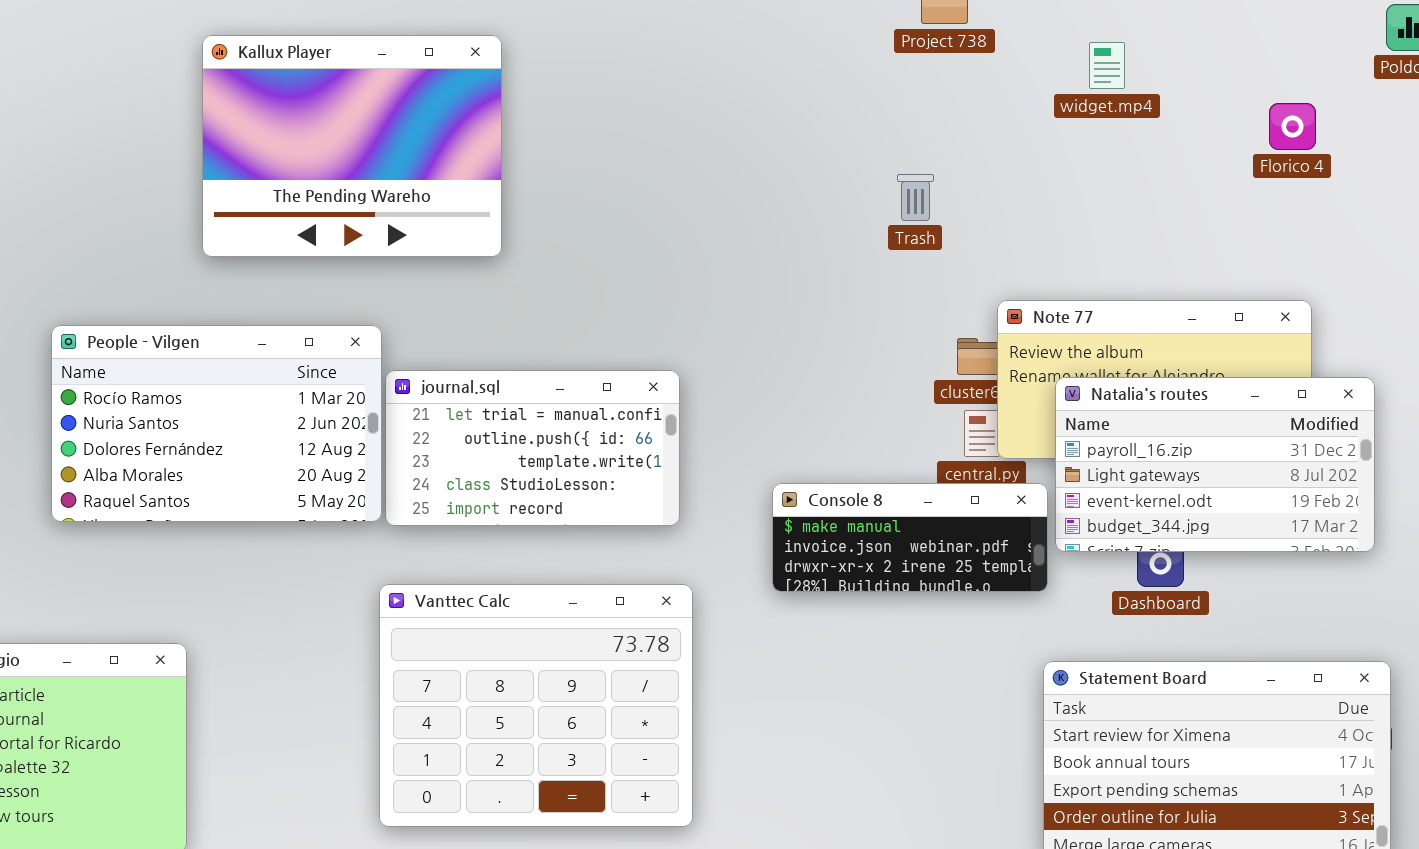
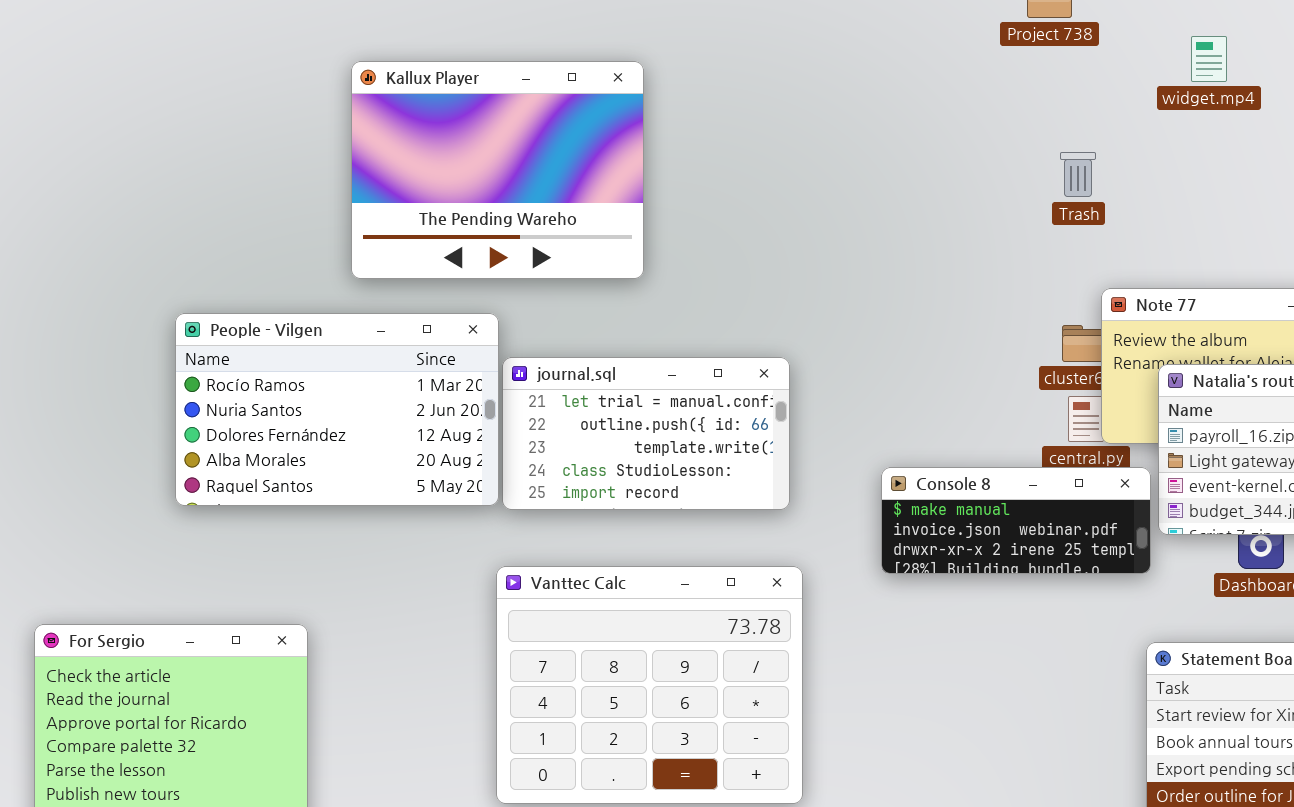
Kallux Player: [202,35,502,257] -> [351,61,644,279], moved
Trash: [897,174,934,221] -> [1060,152,1096,197], moved

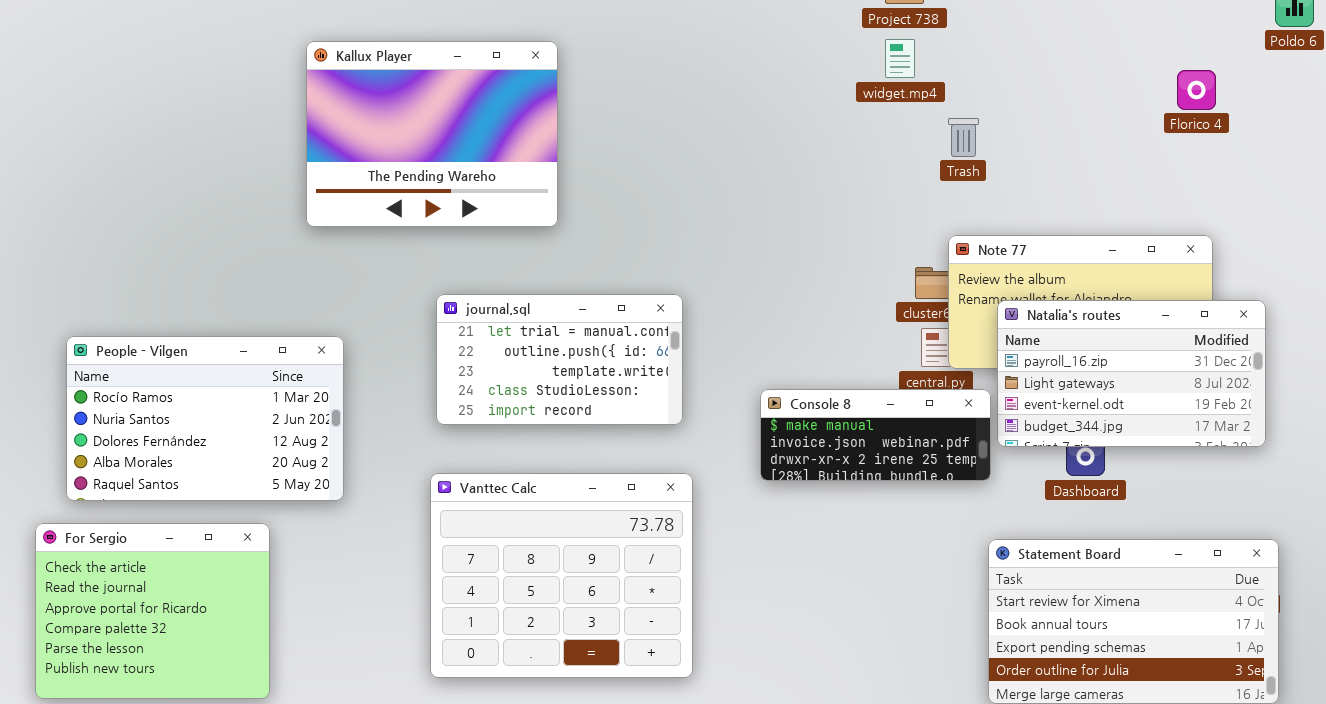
widget.mp4: [1191,36,1227,82] -> [885,39,915,78], moved
Trash: [1060,152,1096,197] -> [948,118,979,157], moved
People - Vilgen: [175,313,499,506] -> [66,336,344,501], moved

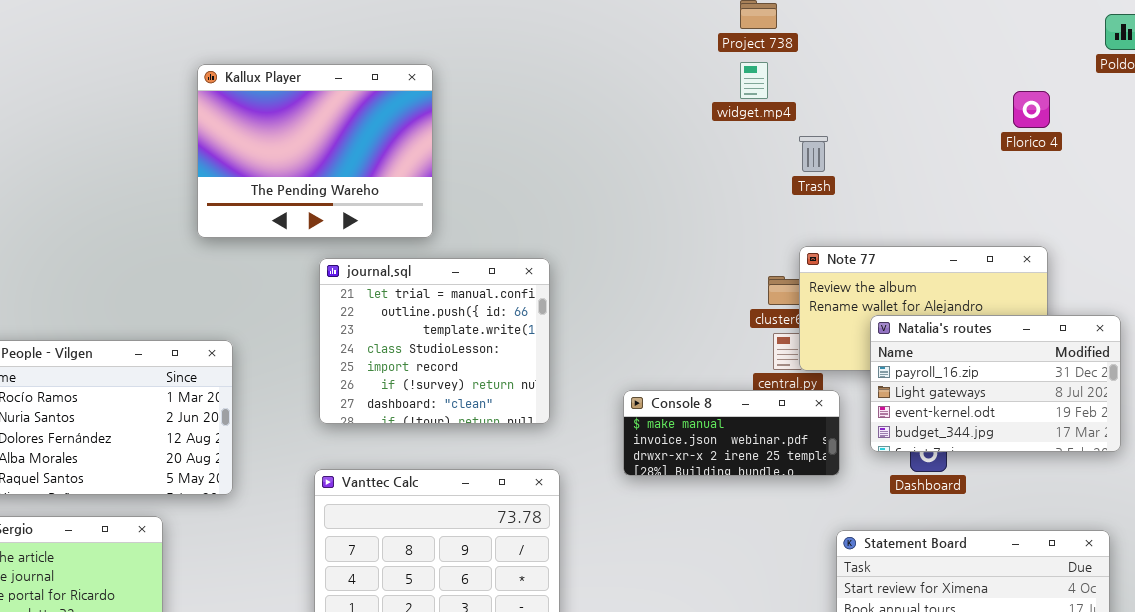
journal.sql: [436,294,683,425] -> [319,258,550,424], resized
Natalia's routes: [997,300,1266,447] -> [870,315,1121,452], moved

